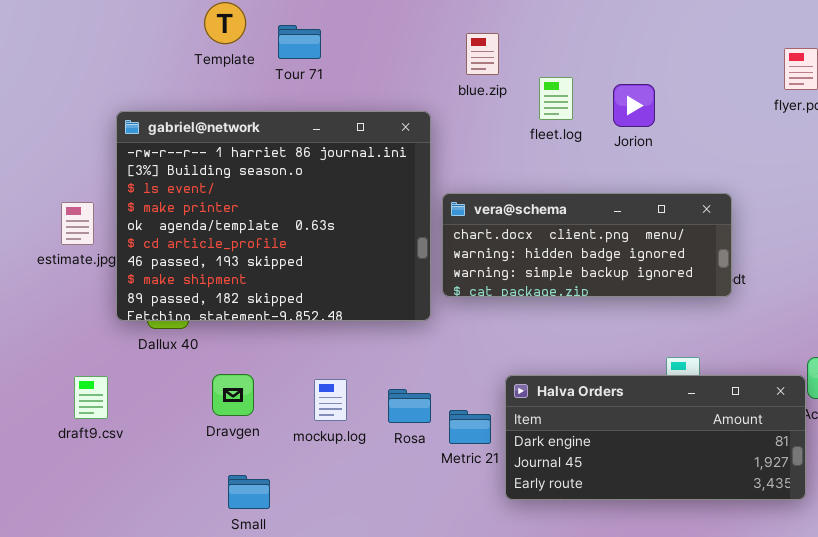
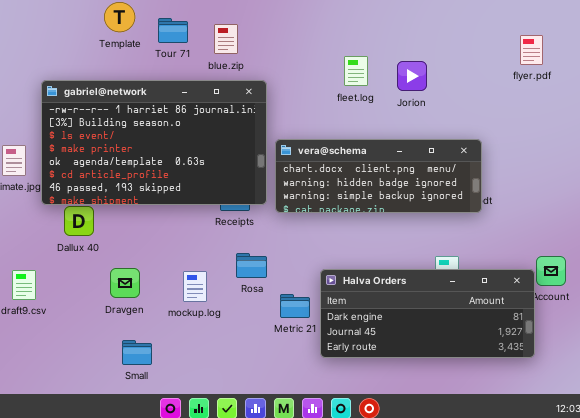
blue.zip: [466,33,499,75] -> [214,24,238,54], moved
gabriel@network: [116,111,431,321] -> [41,80,267,205], resized
Rosa: [388,389,431,423] -> [236,253,267,278], moved

